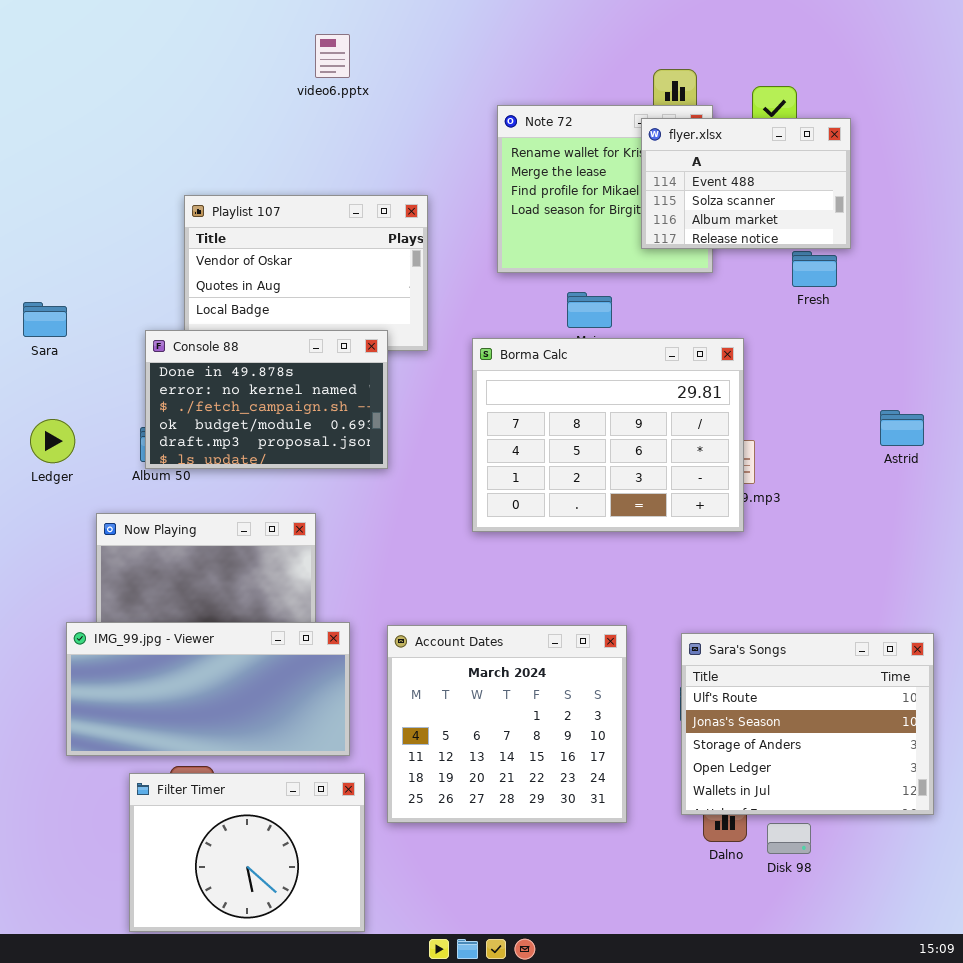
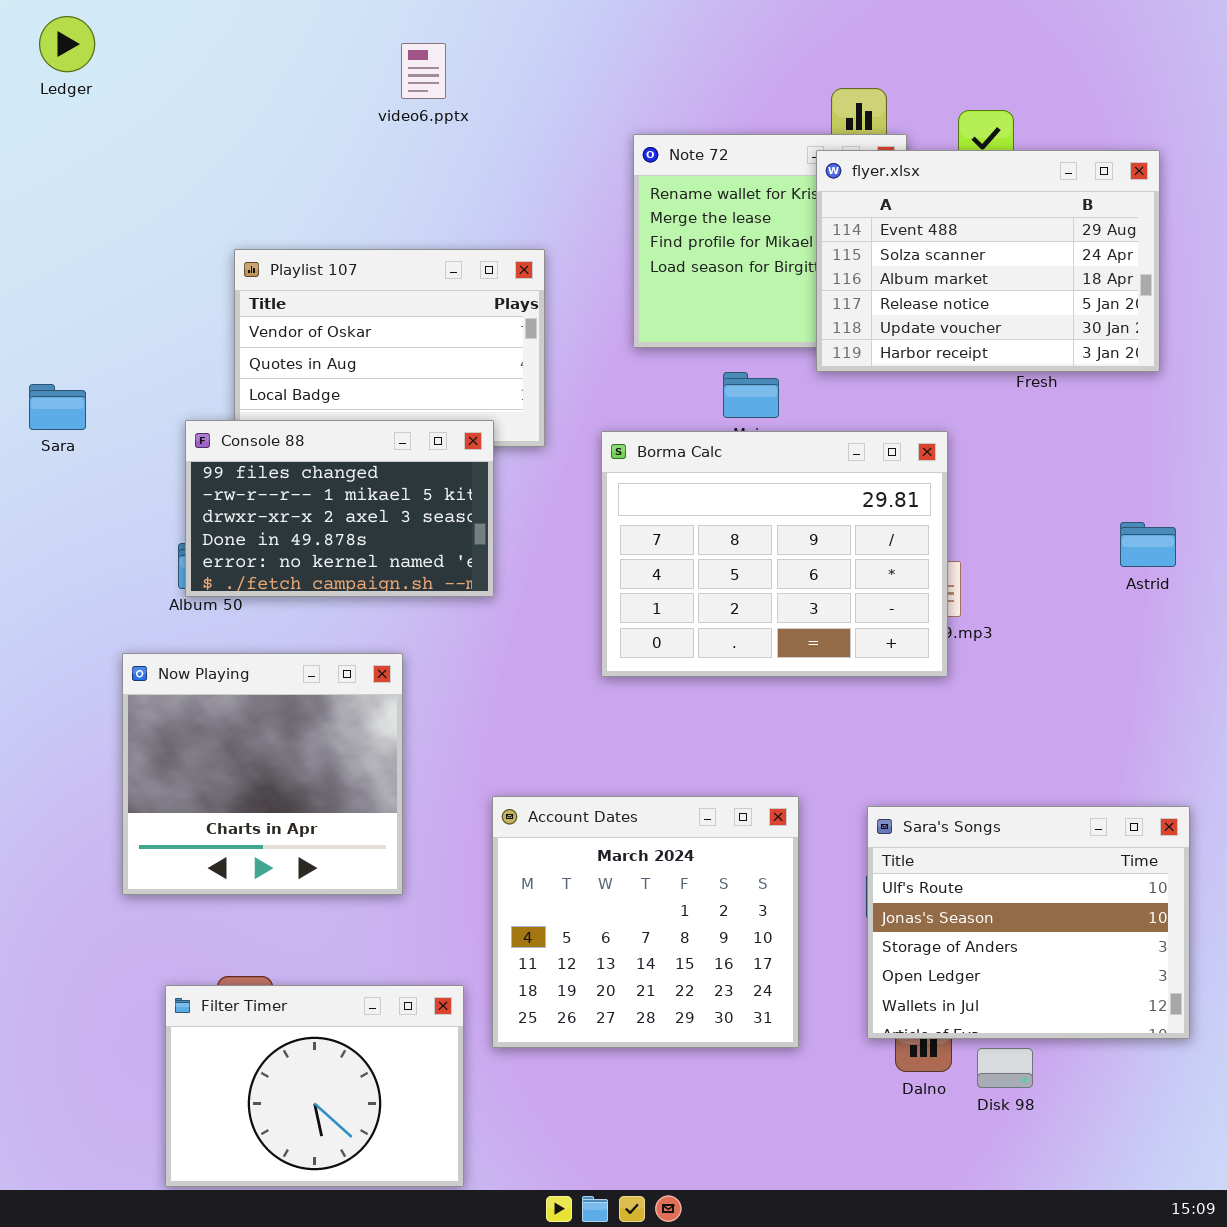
flyer.xlsx: [641,118,851,249] -> [816,150,1160,372], resized
Console 88: [145,330,388,469] -> [185,420,494,597], scrolled up 3 rows
Ledger: [30,419,75,463] -> [39,16,95,72], moved
IMG_99.jpg - Viewer: [66,622,350,756] -> none, closed

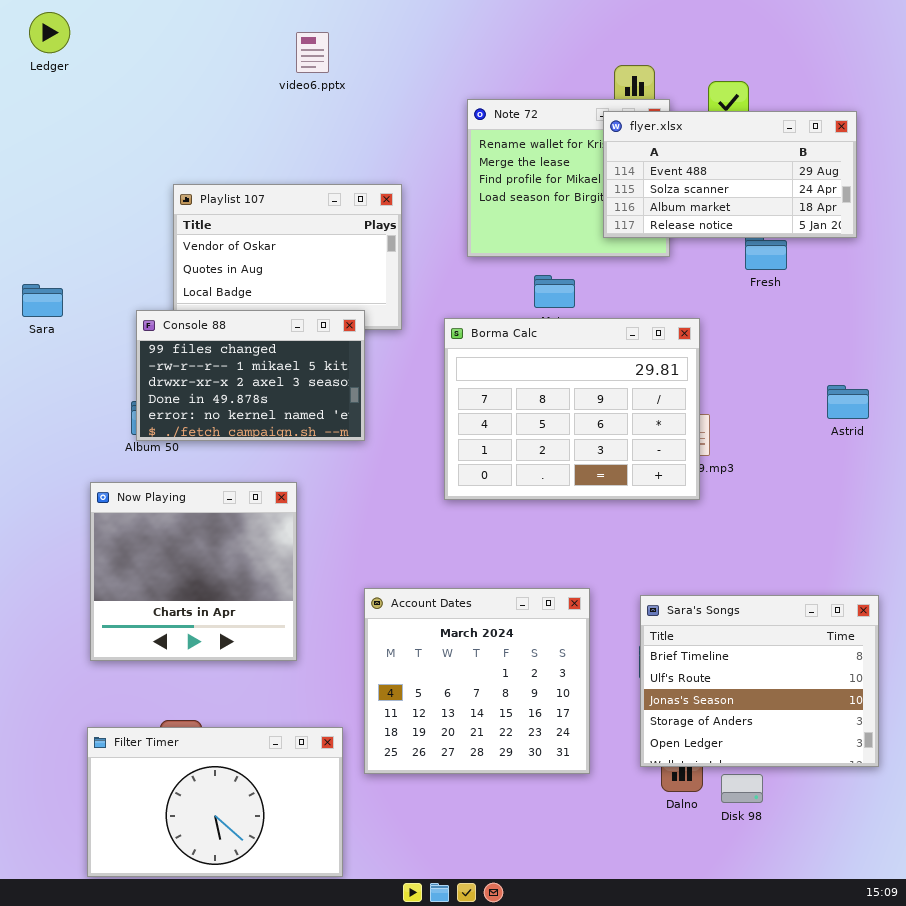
flyer.xlsx: [816,150,1160,372] -> [603,111,857,238], resized
Sara's Songs: [867,806,1190,1039] -> [640,595,879,767], scrolled up 1 row
Filter Timer: [165,985,464,1187] -> [87,727,343,877], resized

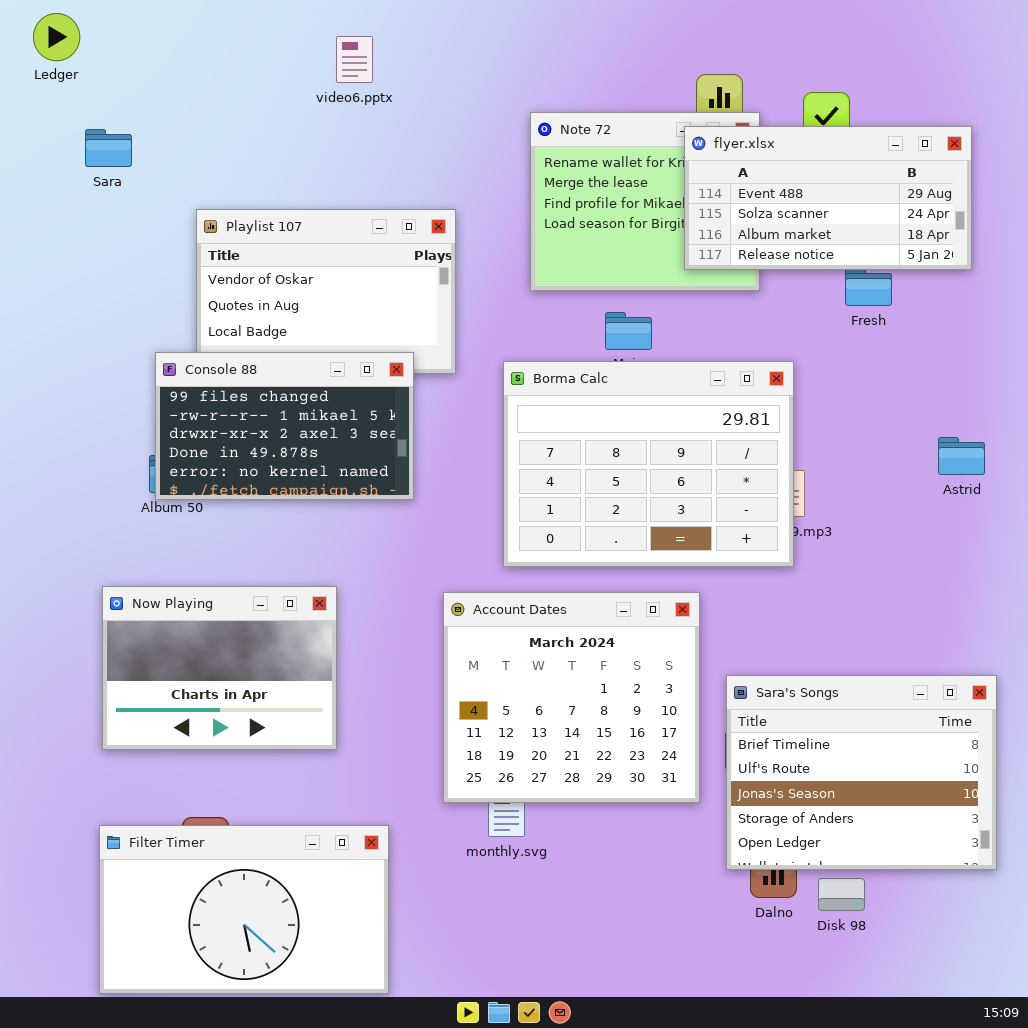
Sara: [22,284,63,317] -> [85,129,132,167], moved
Now Playing: [90,482,297,661] -> [102,586,337,750], resized
Account Dates: [364,588,590,774] -> [443,592,700,803], moved

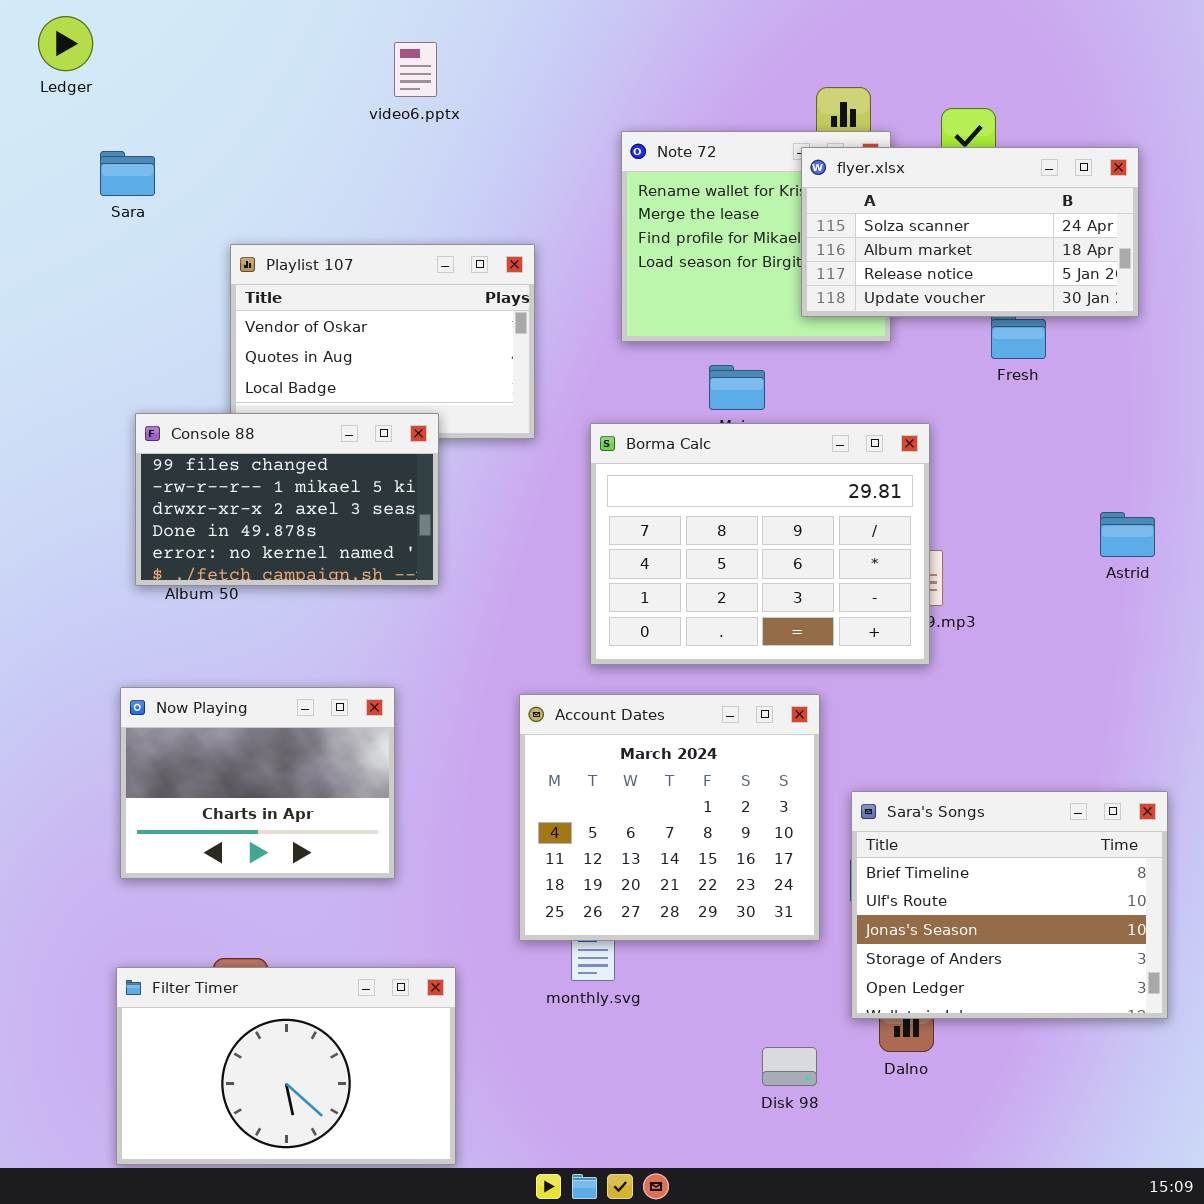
flyer.xlsx: [684,126,972,270] -> [801,147,1139,317], scrolled down 1 row
Console 88: [155,352,414,500] -> [135,413,439,586], moved
Disk 98: [818,878,865,911] -> [762,1047,817,1086], moved

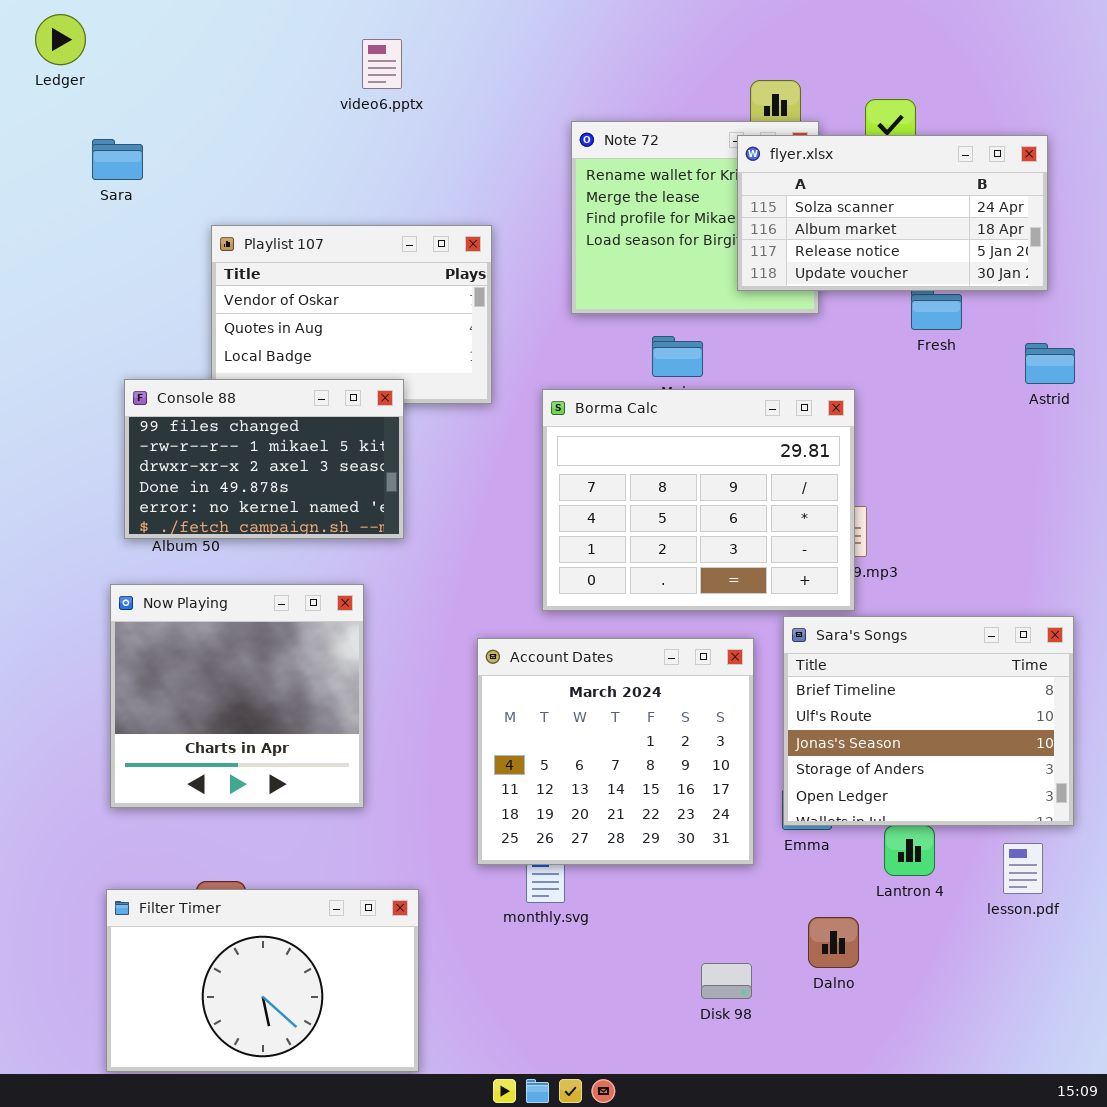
Astrid: [1100,512,1155,557] -> [1025,343,1075,384], moved
Now Playing: [120,687,395,879] -> [110,584,364,808], resized
Sara's Songs: [851,791,1168,1019] -> [783,616,1074,826], moved

